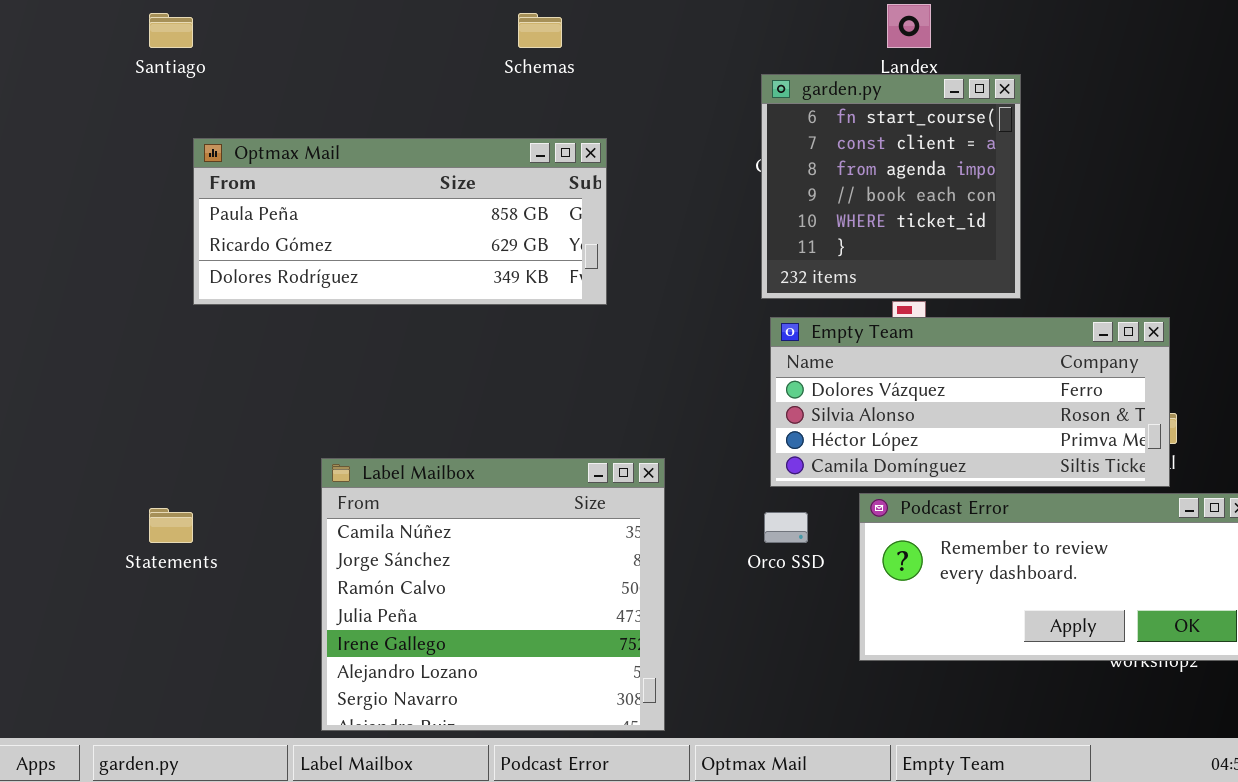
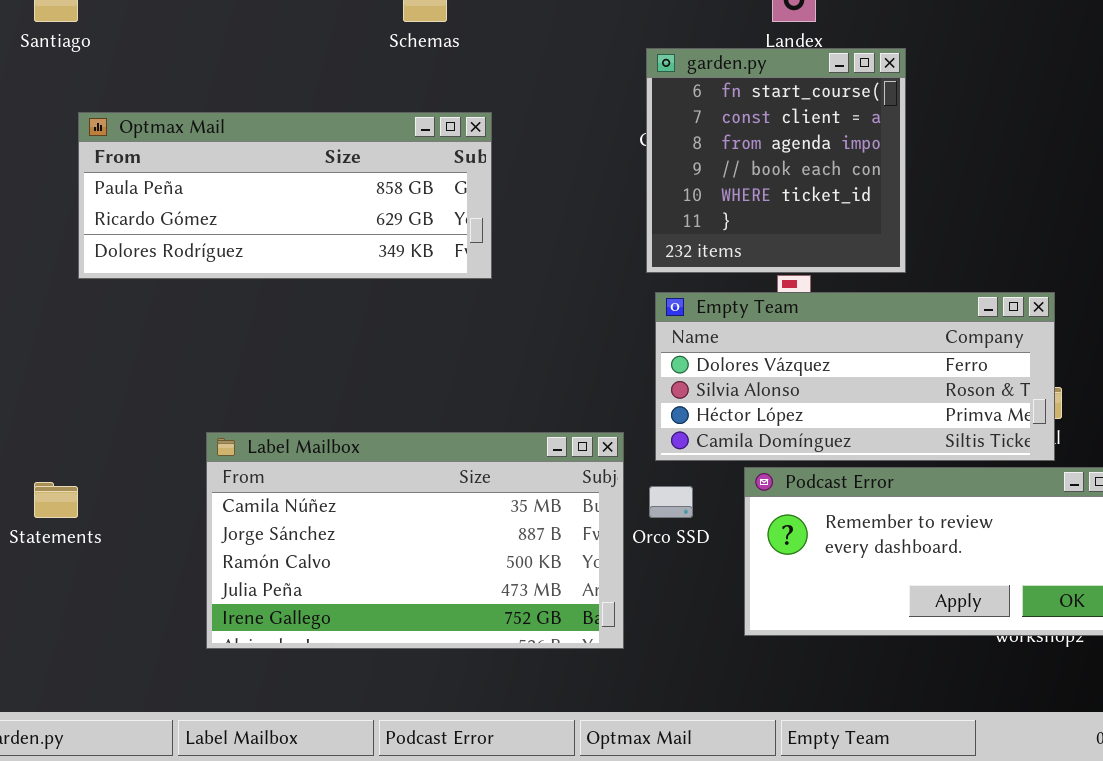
Label Mailbox: [321,458,665,731] -> [206,432,624,649], resized

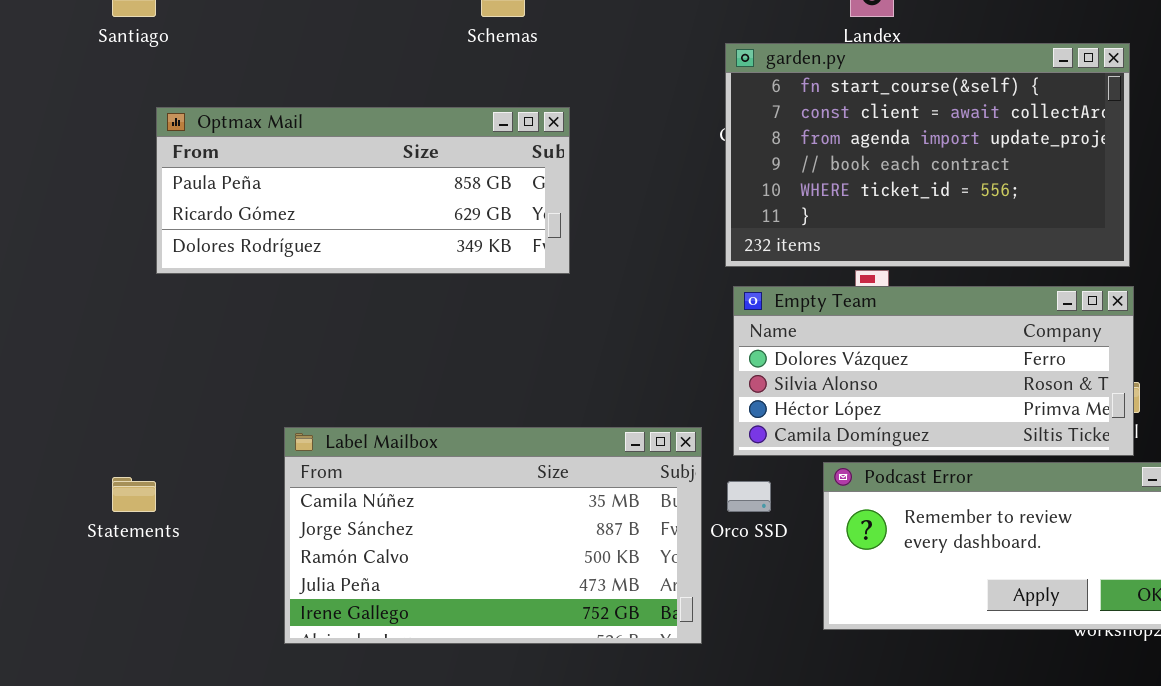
garden.py: [646,48,906,273] -> [725,43,1130,267], resized

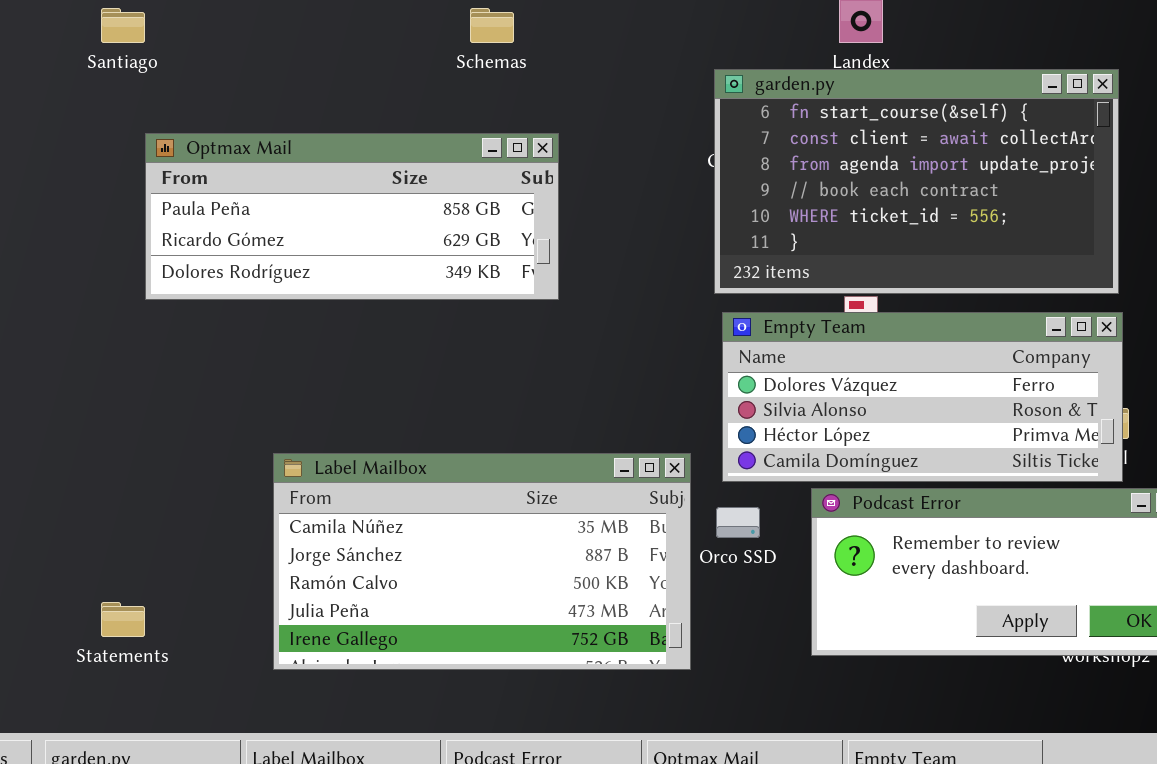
Statements: [112,477,156,512] -> [101,602,145,637], moved

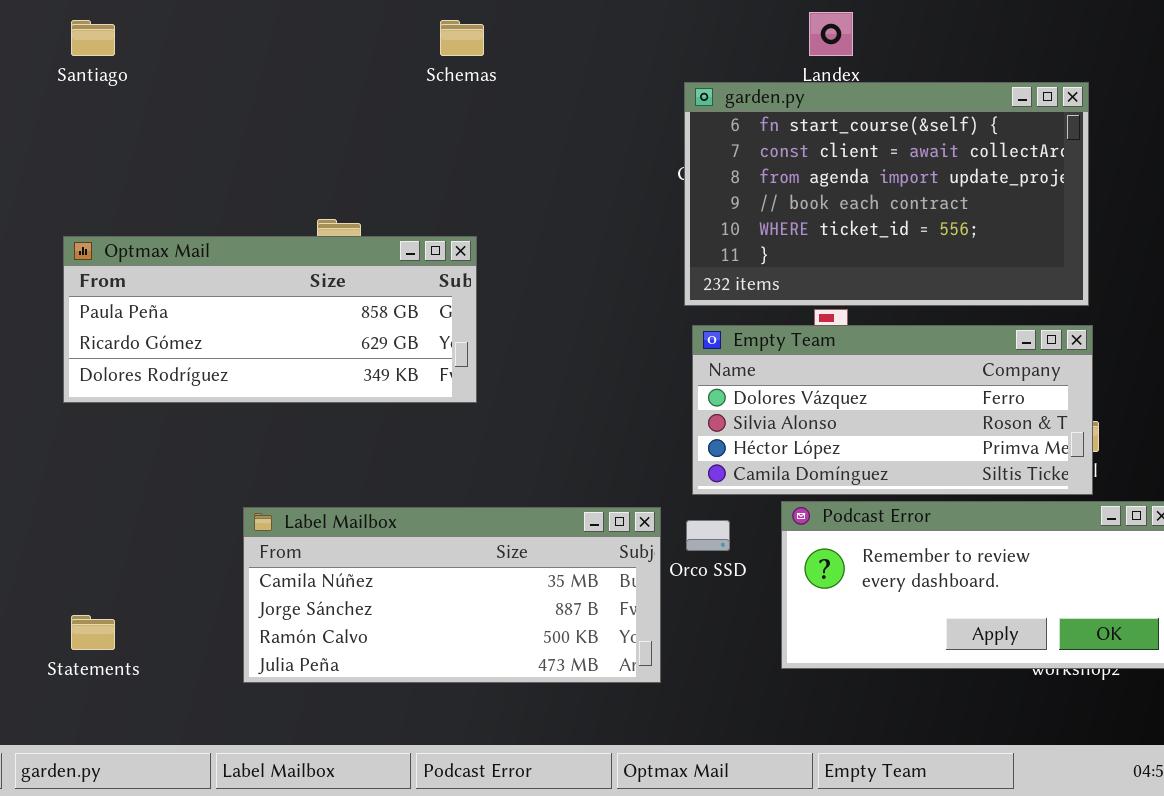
Optmax Mail: [145,133,559,300] -> [63,236,477,403], moved
Label Mailbox: [273,453,691,670] -> [243,507,661,683], resized

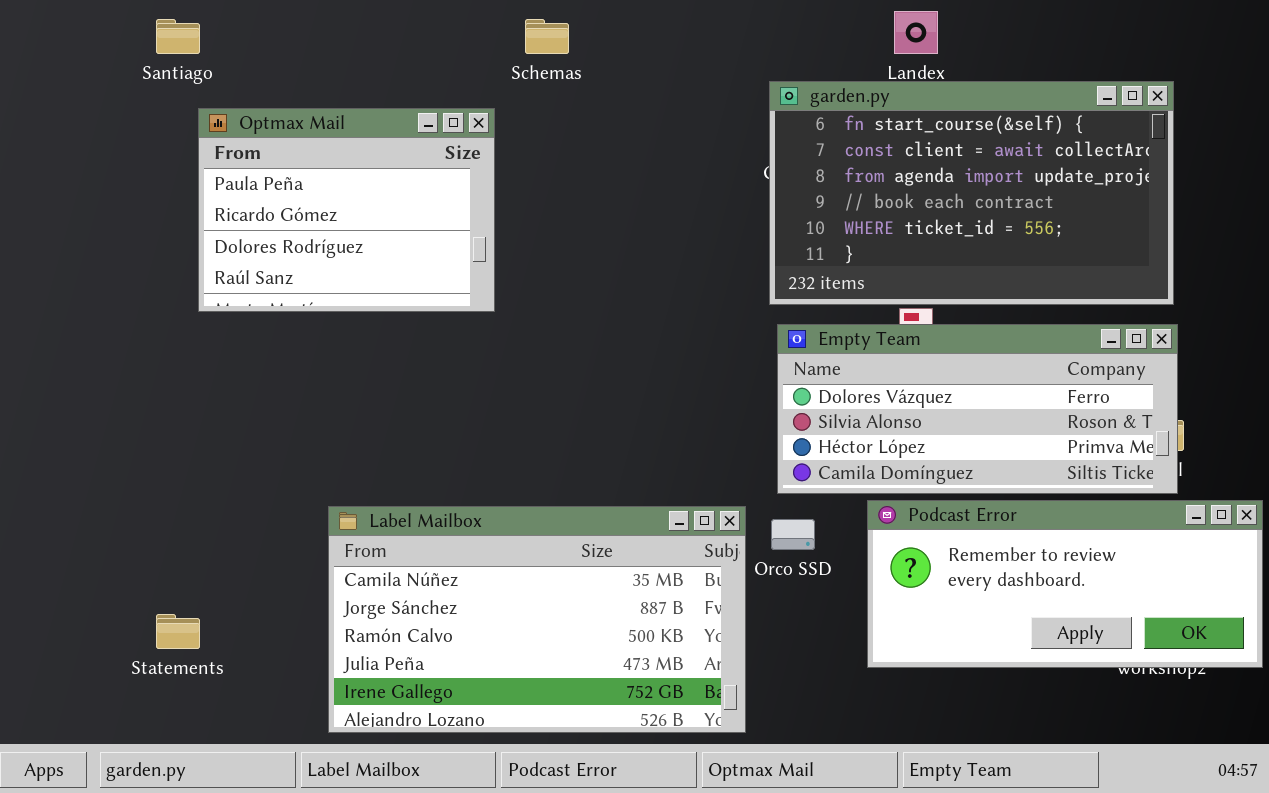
Optmax Mail: [63,236,477,403] -> [198,108,495,312], moved, resized
Label Mailbox: [243,507,661,683] -> [328,506,746,733], resized

